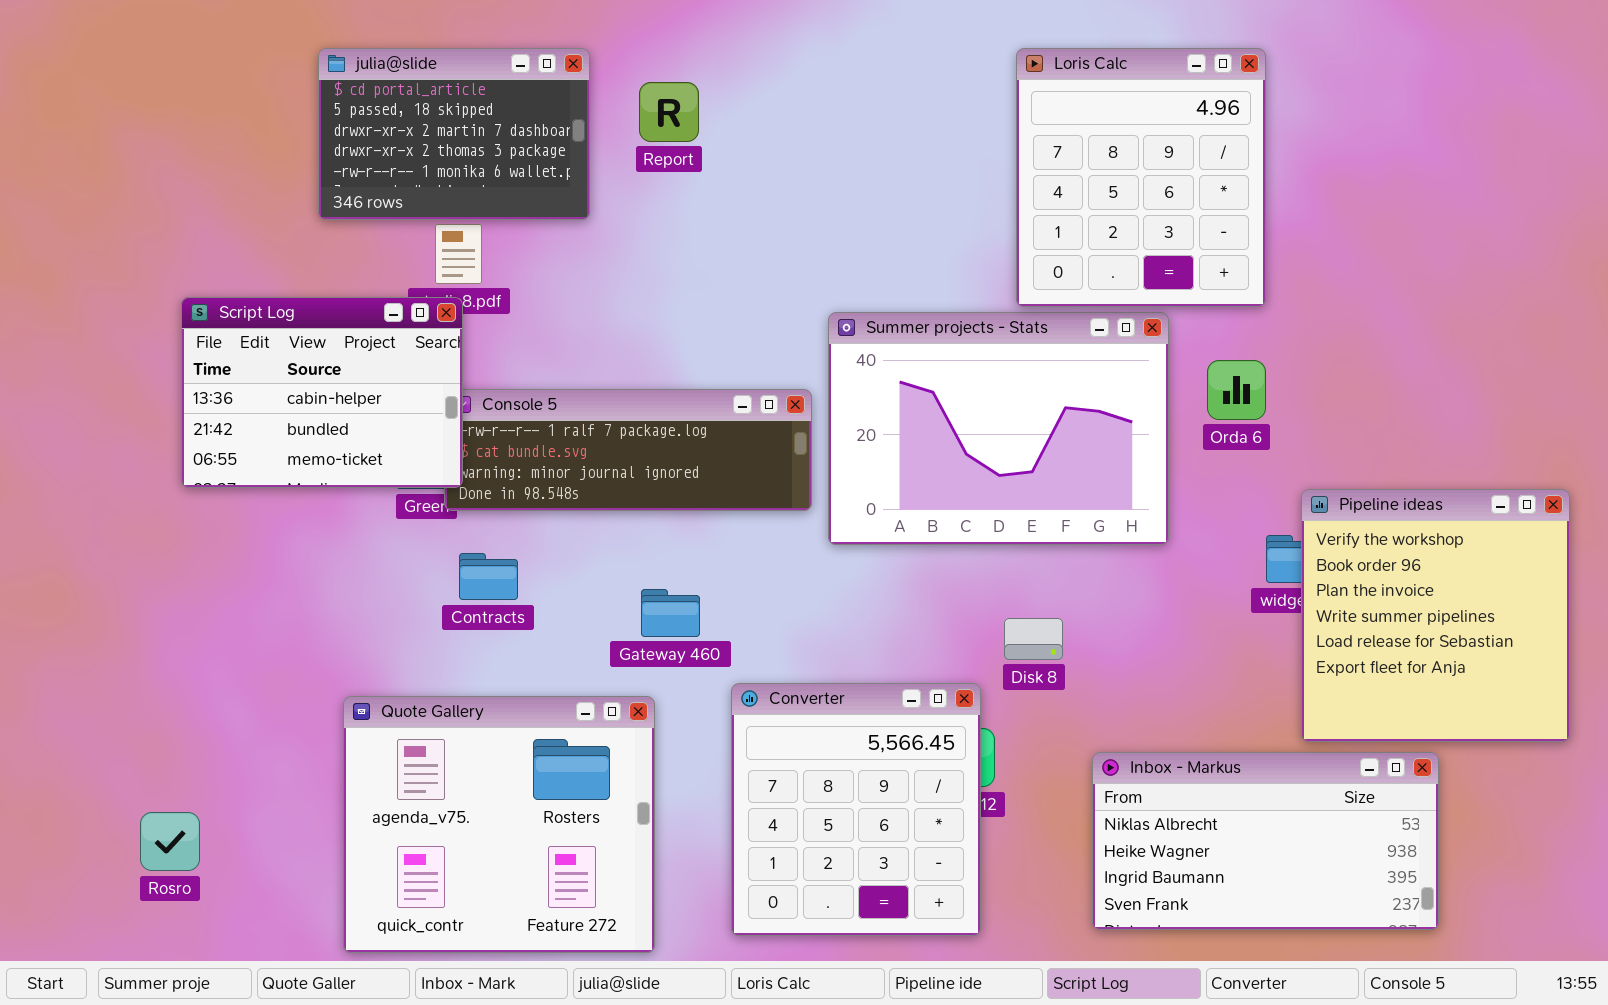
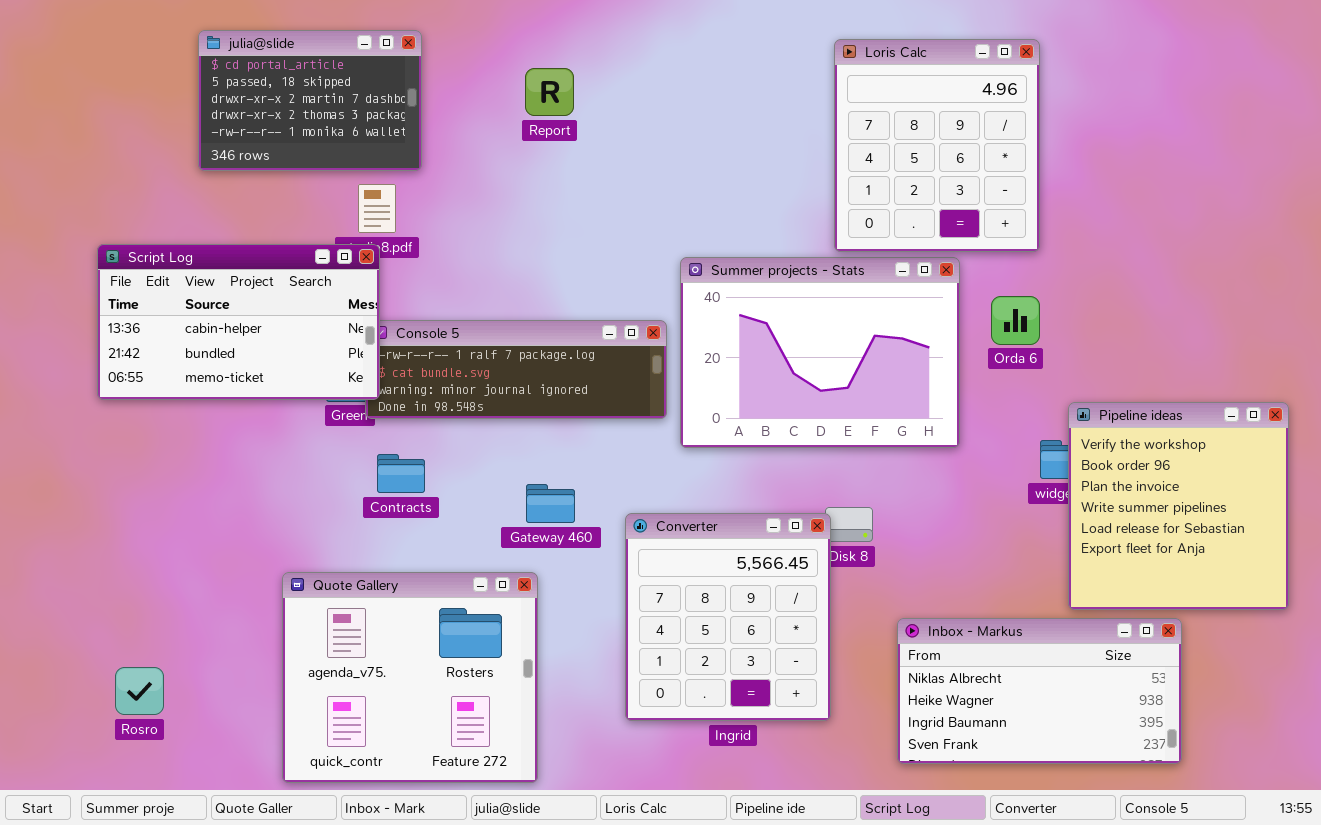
julia@slide: [318,48,590,220] -> [198,30,422,171], moved
Script Log: [181,297,463,488] -> [97,244,380,400], resized
Converter: [731,683,981,936] -> [625,513,831,721], moved

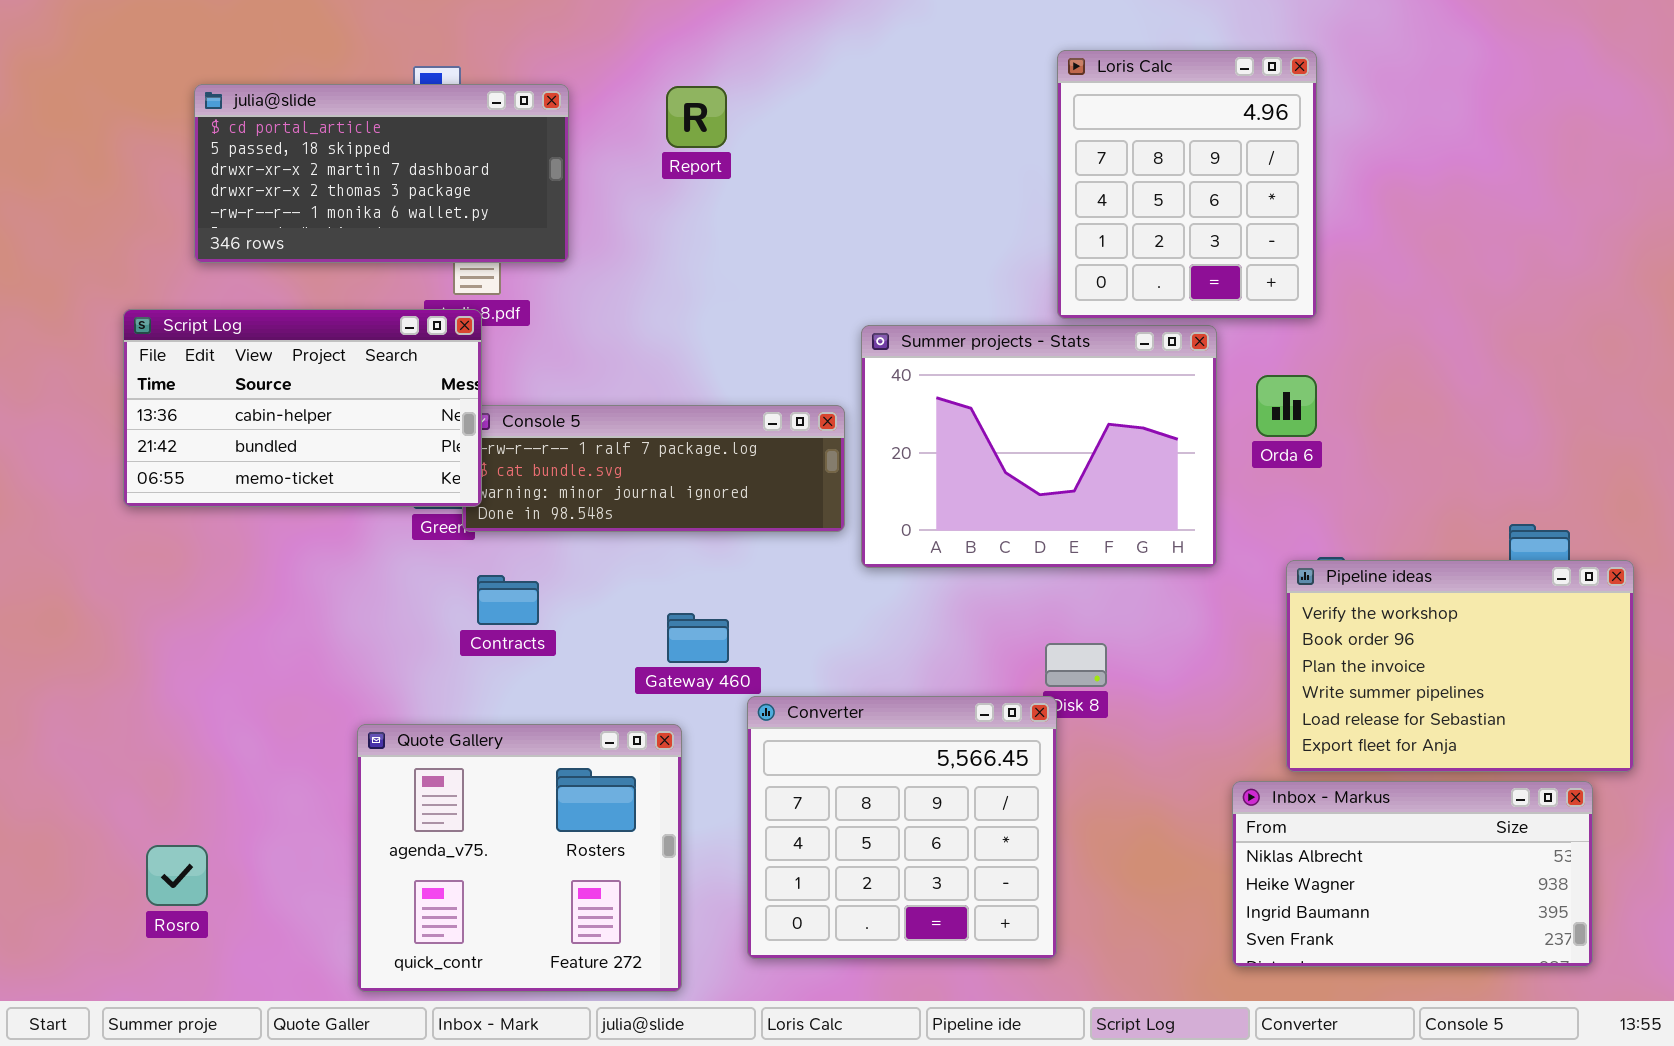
julia@slide: [198,30,422,171] -> [194,84,569,263], moved, resized
Pipeline ideas: [1068,402,1289,610] -> [1286,560,1634,772], resized
Converter: [625,513,831,721] -> [747,696,1057,959], moved, resized
Inbox - Markus: [897,618,1182,764] -> [1232,781,1593,967], moved

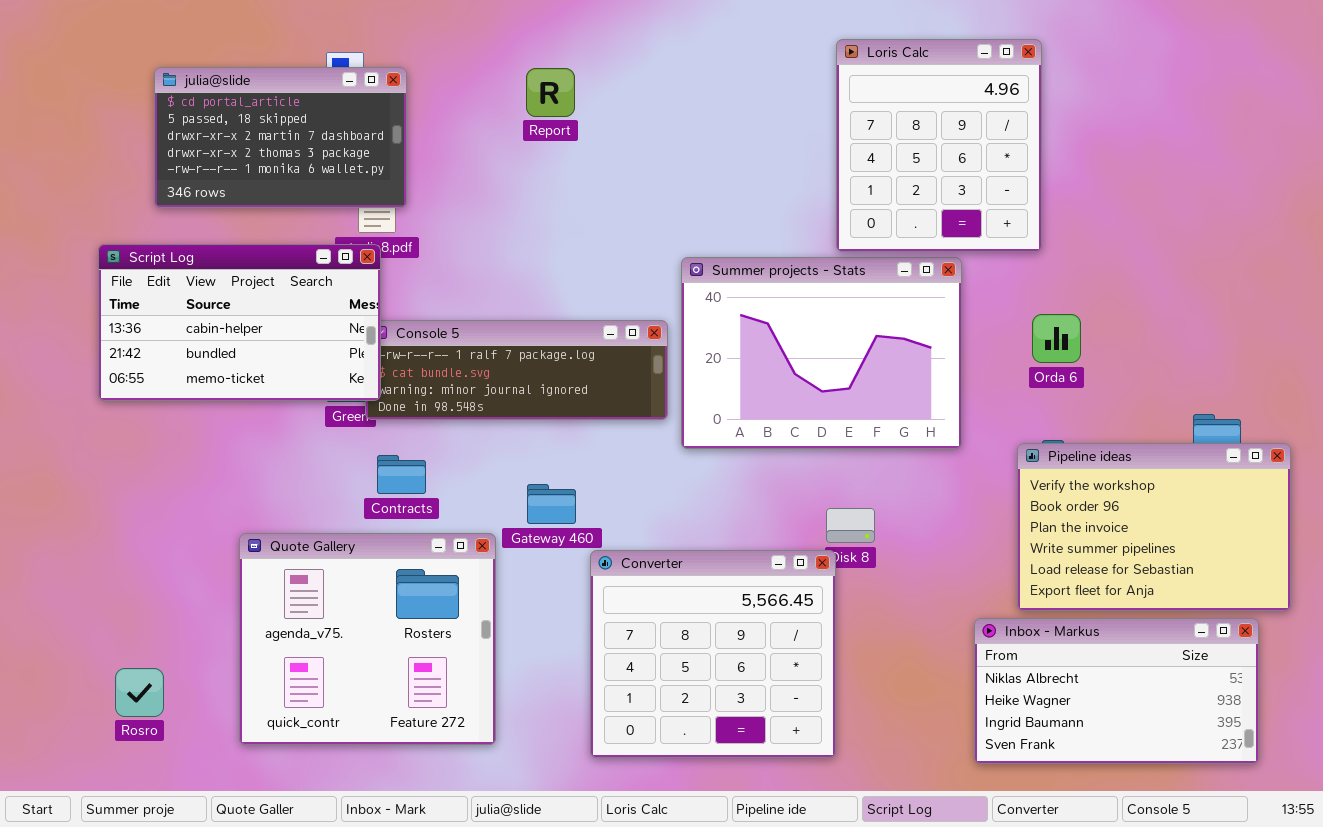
julia@slide: [194,84,569,263] -> [154,67,407,208], resized
Orda 6: [1256,375,1317,437] -> [1032,314,1081,363], moved
Quote Gallery: [357,724,682,992] -> [239,533,496,745], moved

